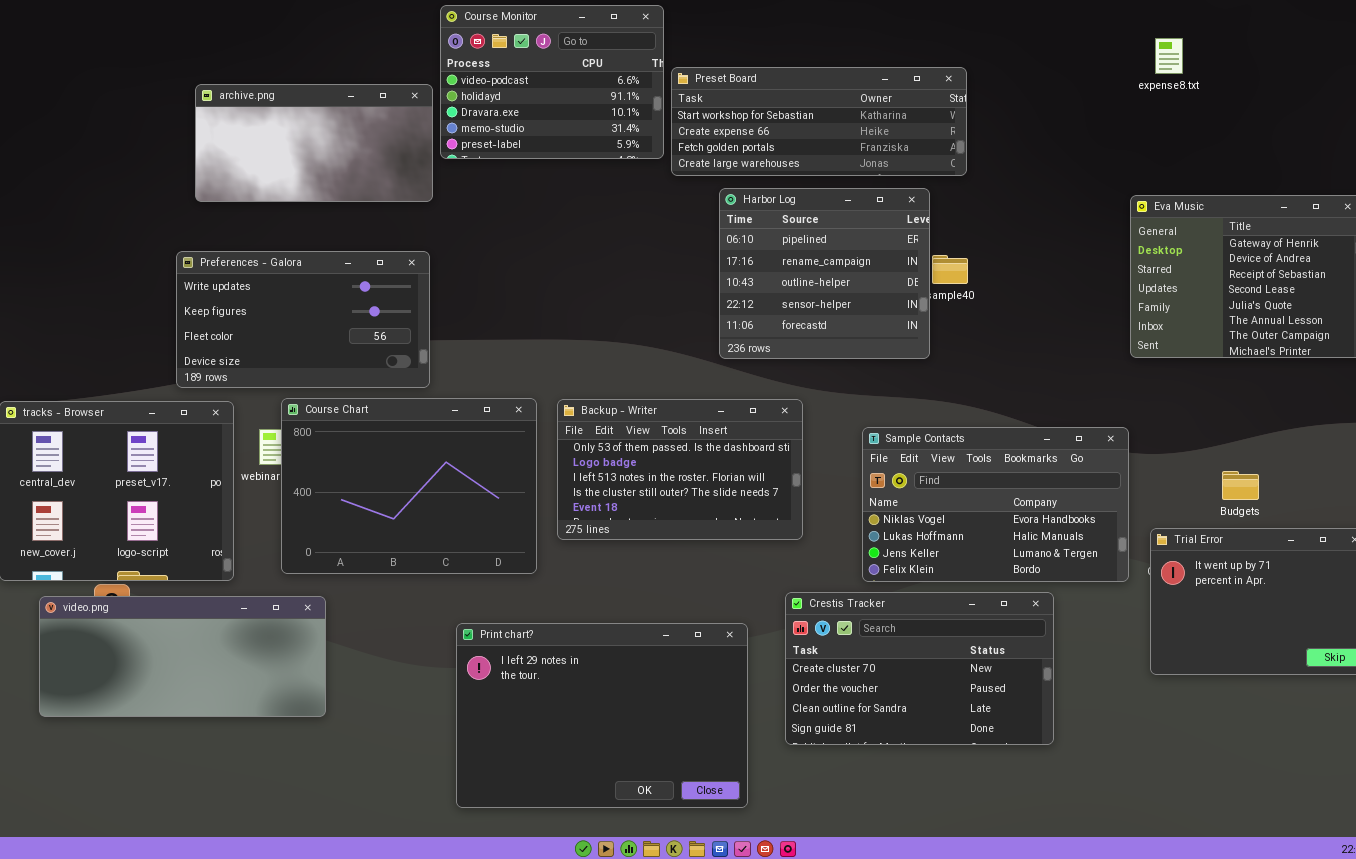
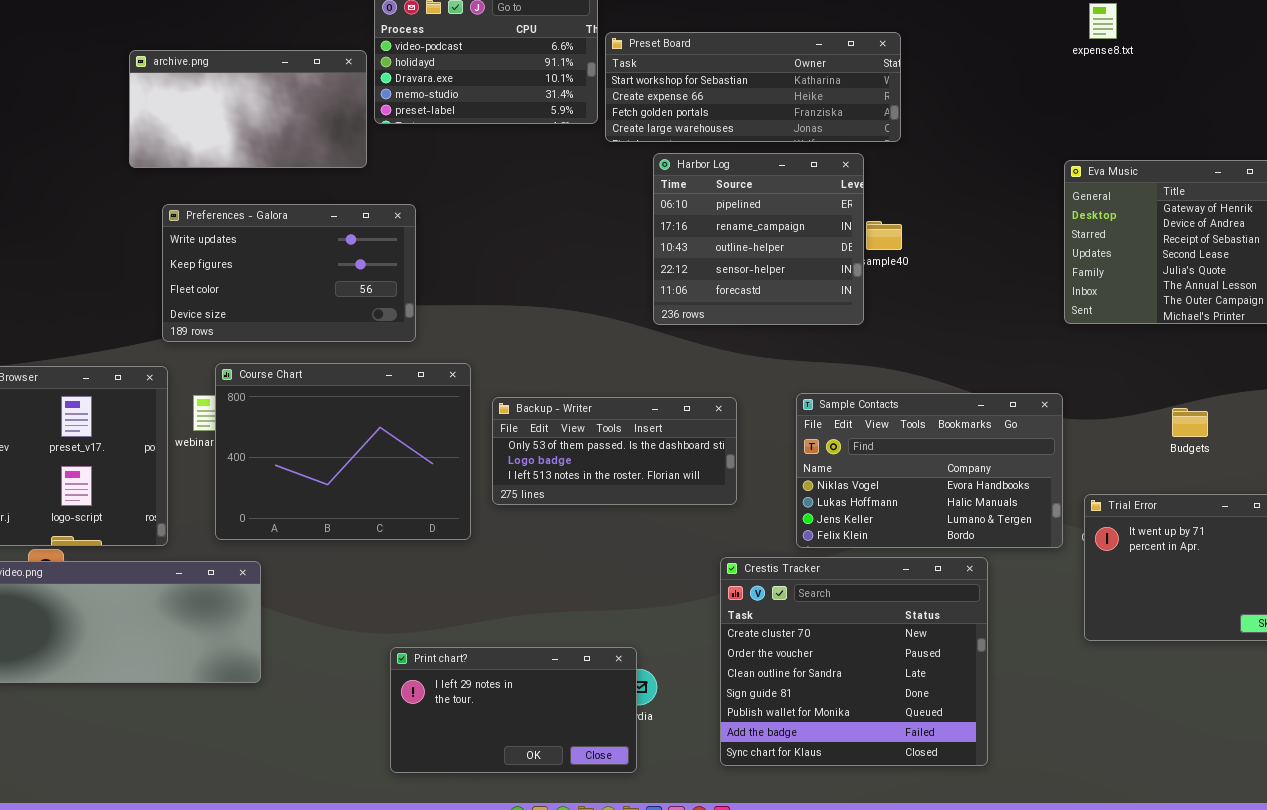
Preferences - Galora: [176,251,430,388] -> [162,204,416,342], moved
Backup - Writer: [557,399,803,540] -> [492,397,737,505], resized
Budgets: [1222,471,1259,500] -> [1172,408,1208,437], moved
Crestis Tracker: [785,592,1054,745] -> [720,557,988,766], resized
Print chart?: [456,623,748,808] -> [390,647,637,773], resized

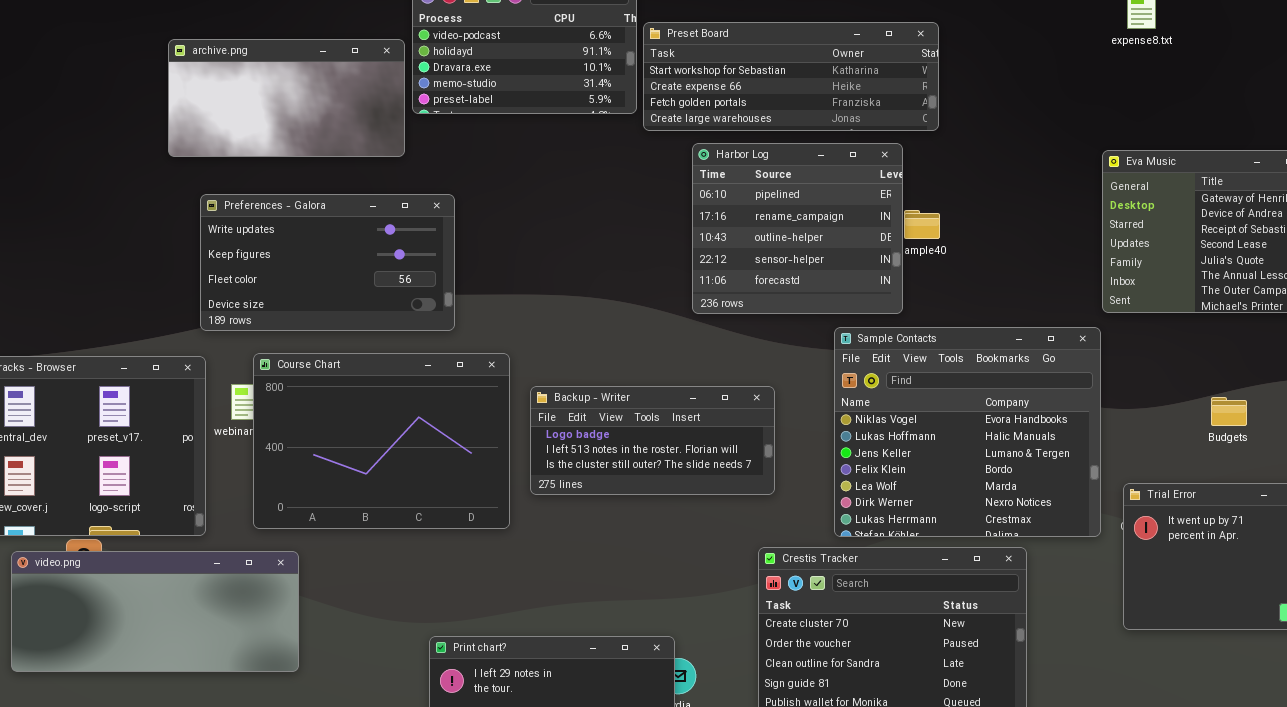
Sample Contacts: [796,393,1063,548] -> [834,327,1101,537], resized
Backup - Writer: [492,397,737,505] -> [530,386,775,495], scrolled down 1 row

